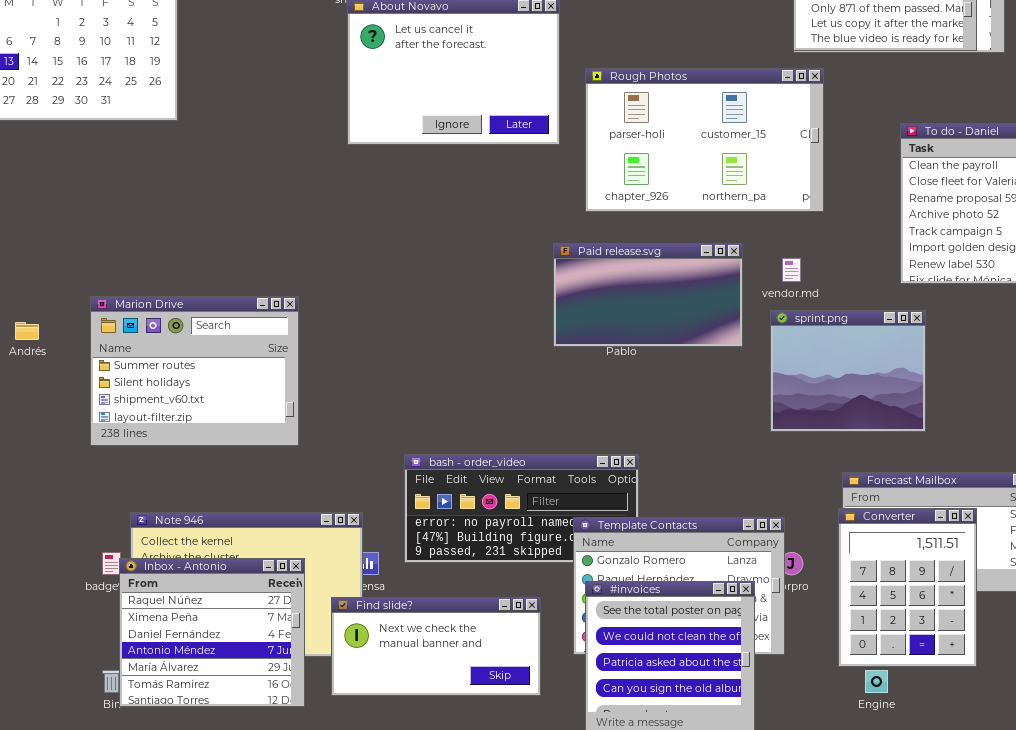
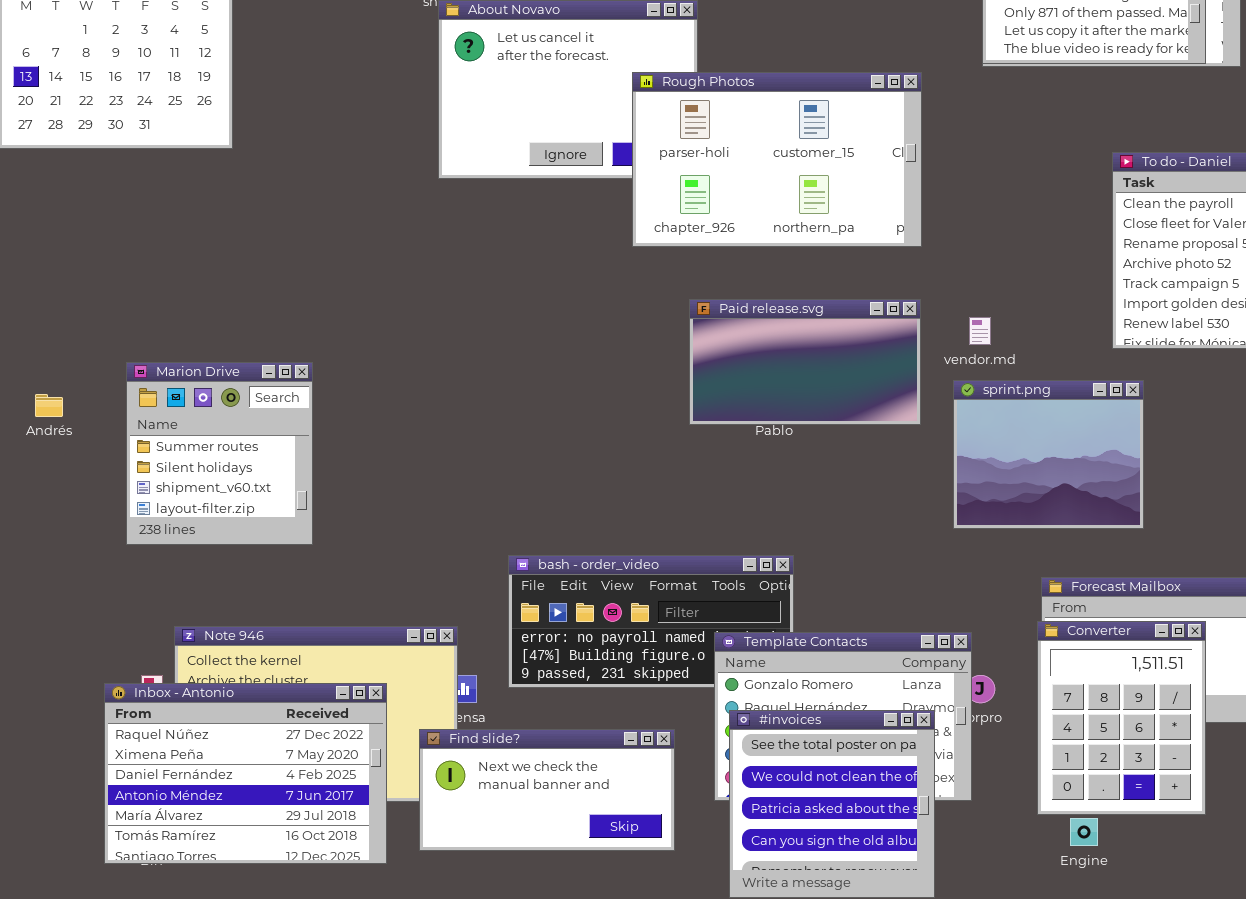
Rough Photos: [585,68,824,212] -> [632,72,922,247], moved
Marion Drive: [90,296,299,446] -> [126,362,313,545], resized
Inbox - Antonio: [119,558,305,707] -> [104,683,387,864], resized

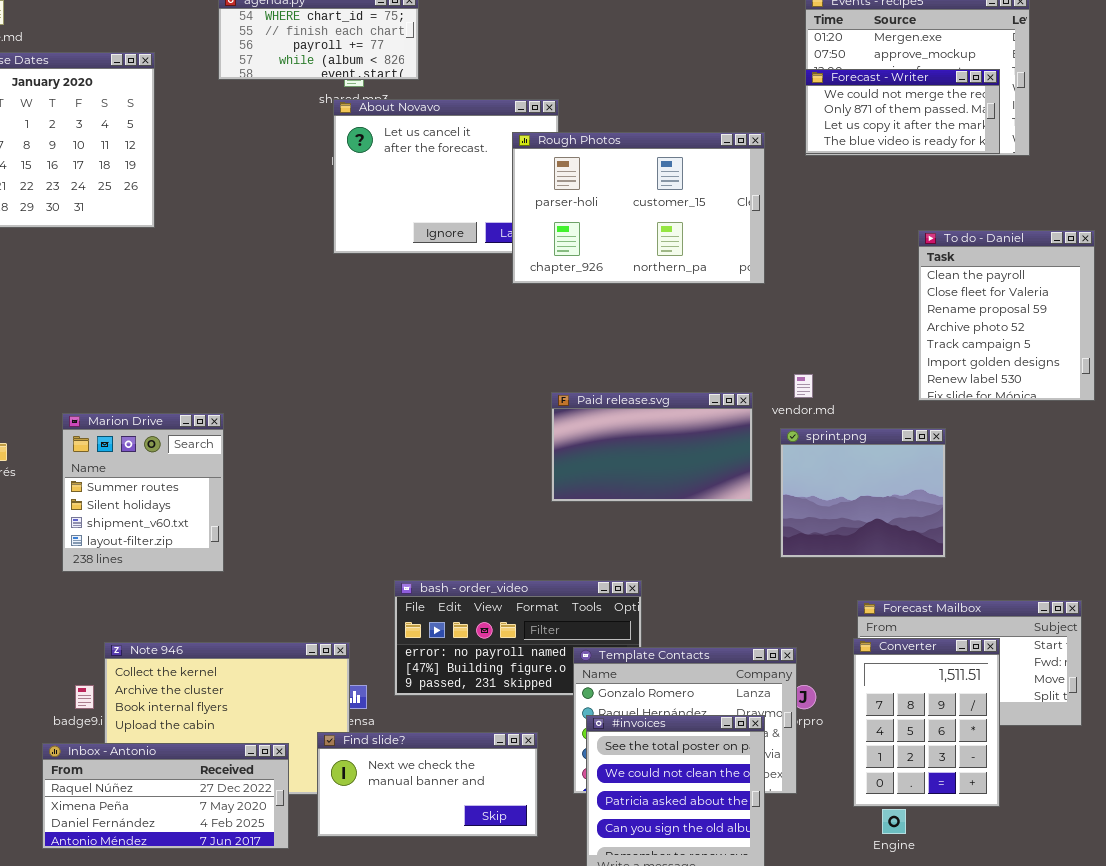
Rough Photos: [632,72,922,247] -> [512,132,765,284], moved
Paid release.svg: [689,299,921,425] -> [551,392,753,502], moved
Inbox - Antonio: [104,683,387,864] -> [42,743,289,849], resized

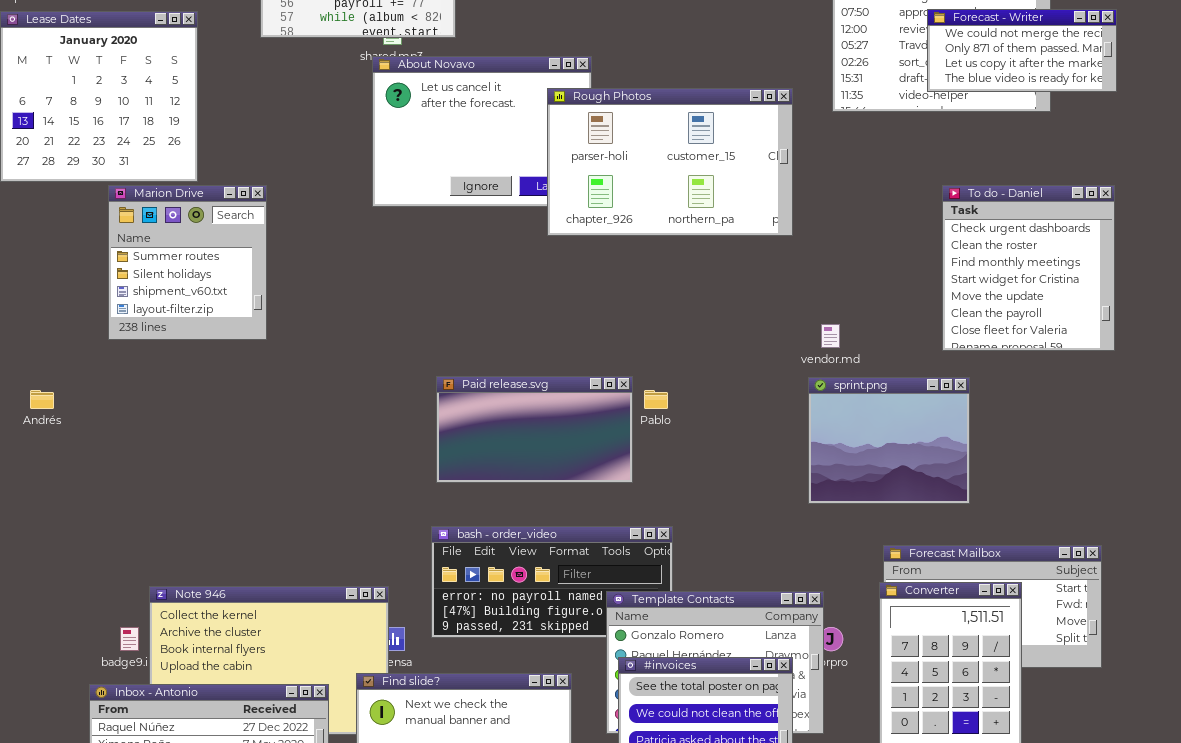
Forecast - Writer: [805,69,1000,154] -> [927,9,1117,92], moved
To do - Daniel: [918,230,1095,401] -> [942,185,1115,351], scrolled up 5 rows
Paid release.svg: [551,392,753,502] -> [436,376,633,483], moved
Marion Drive: [62,413,224,572] -> [108,185,267,340], moved

